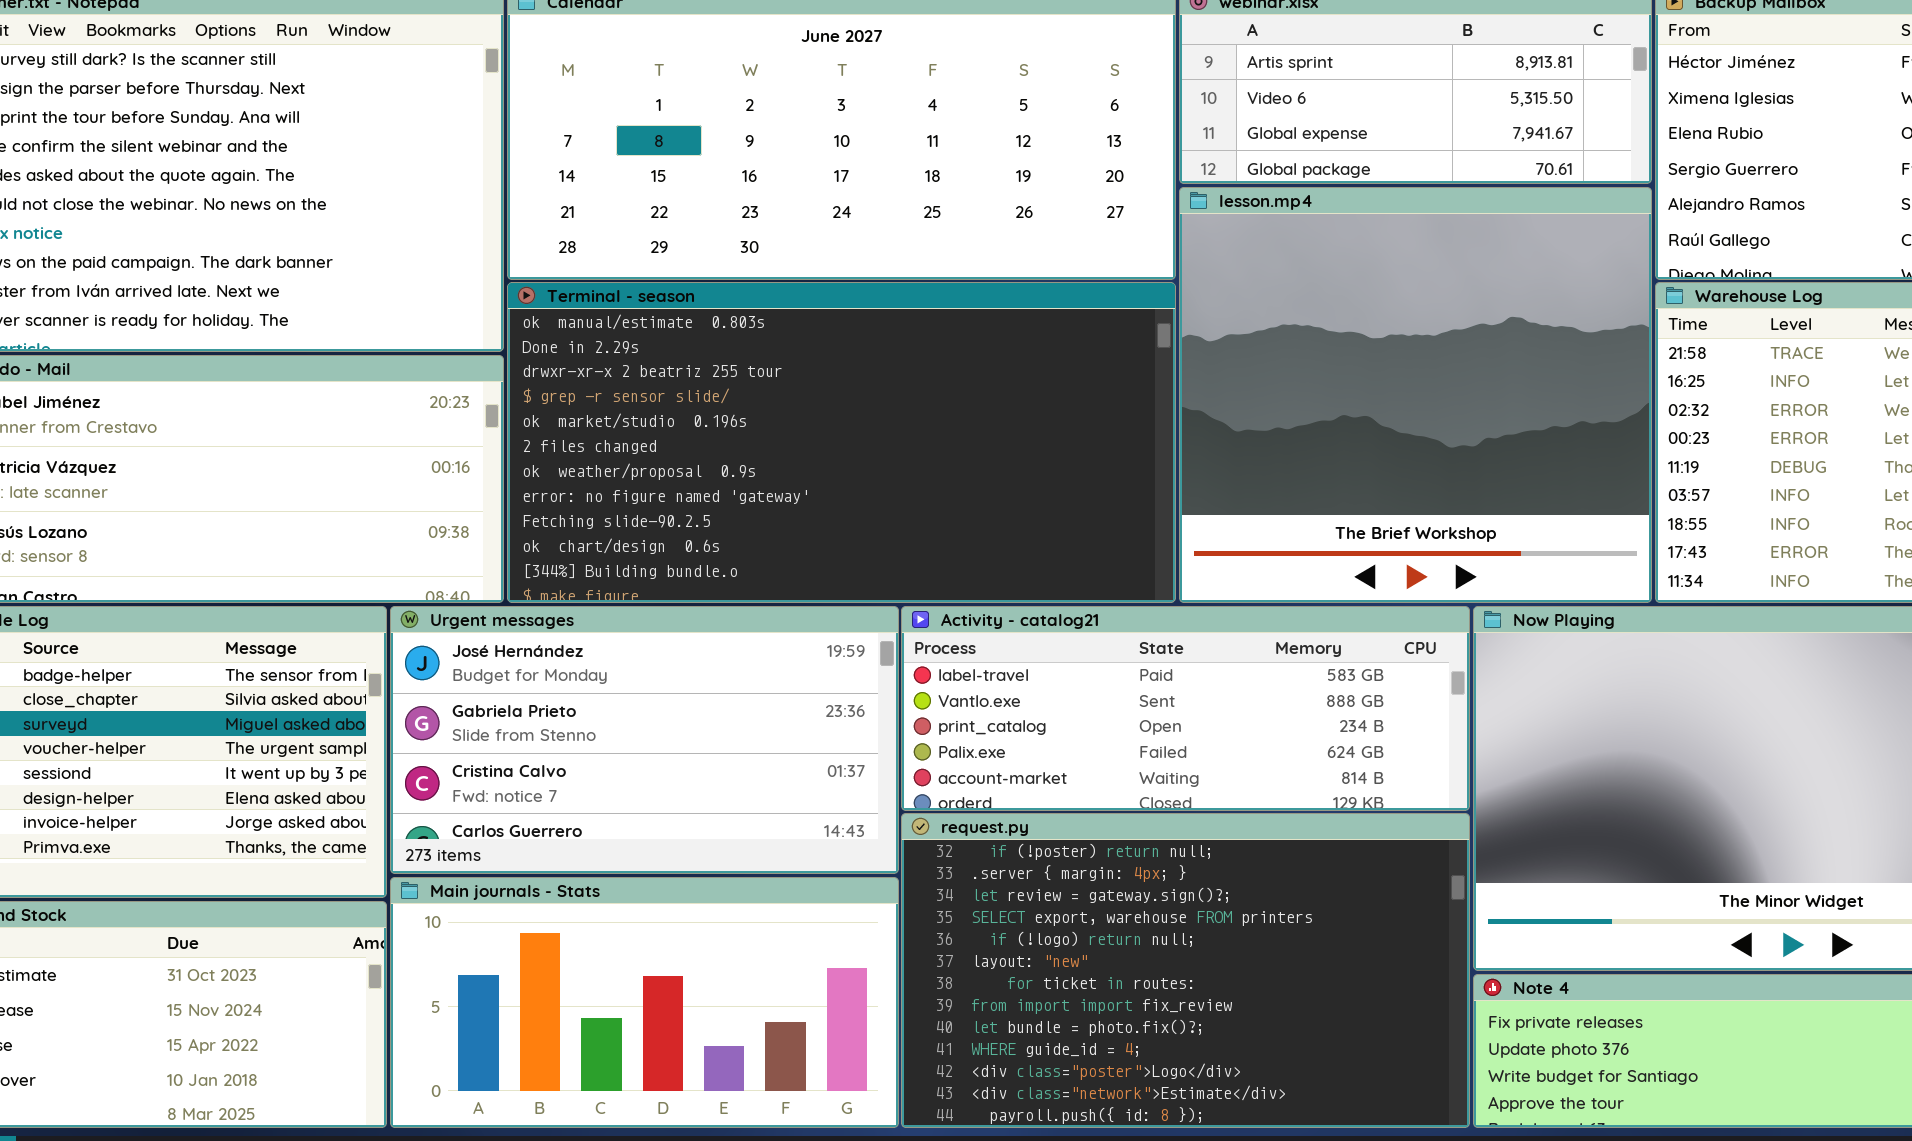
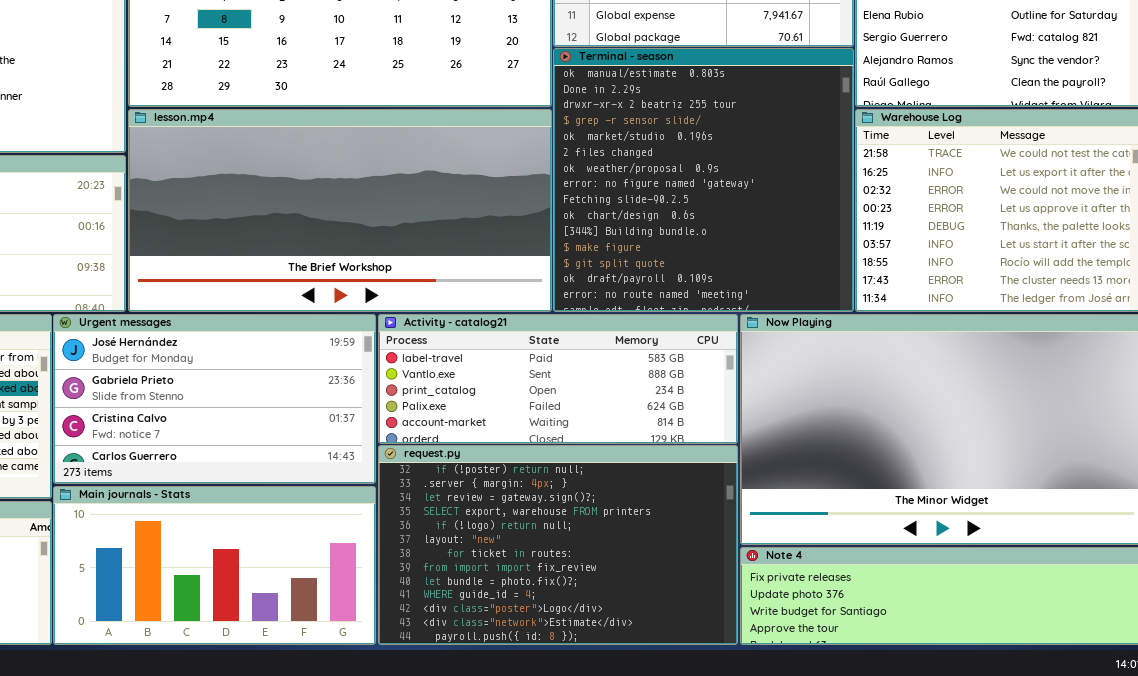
lesson.mp4: [1179,187,1652,603] -> [128,109,552,312], moved, resized
Terminal - season: [507,282,1176,603] -> [553,48,854,312], moved, resized

